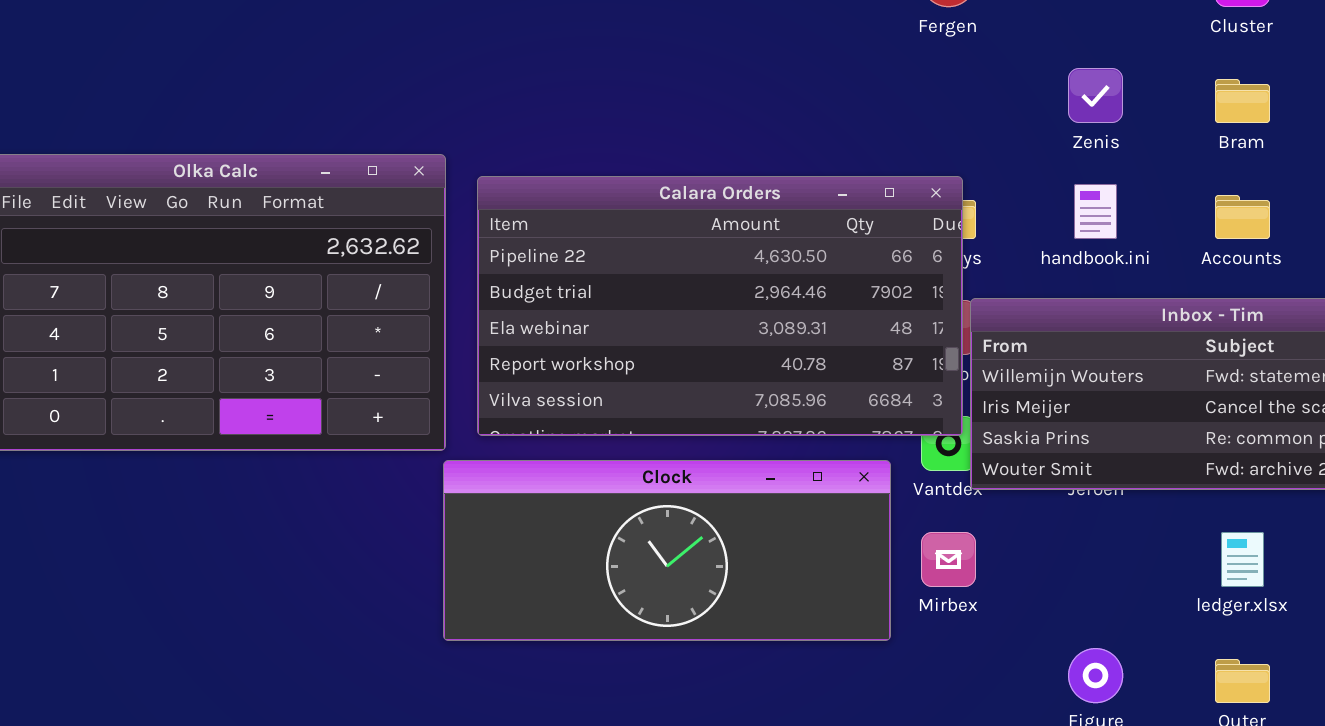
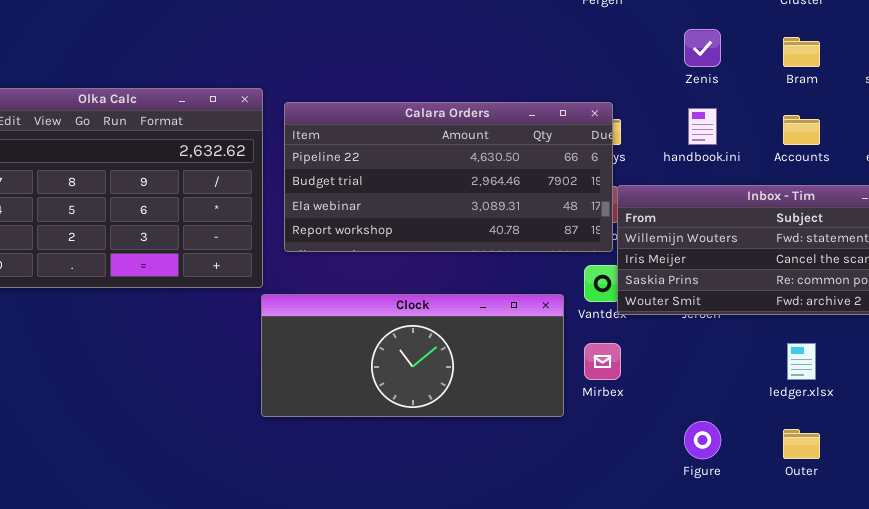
Calara Orders: [477,176,963,436] -> [284,102,613,252], resized

